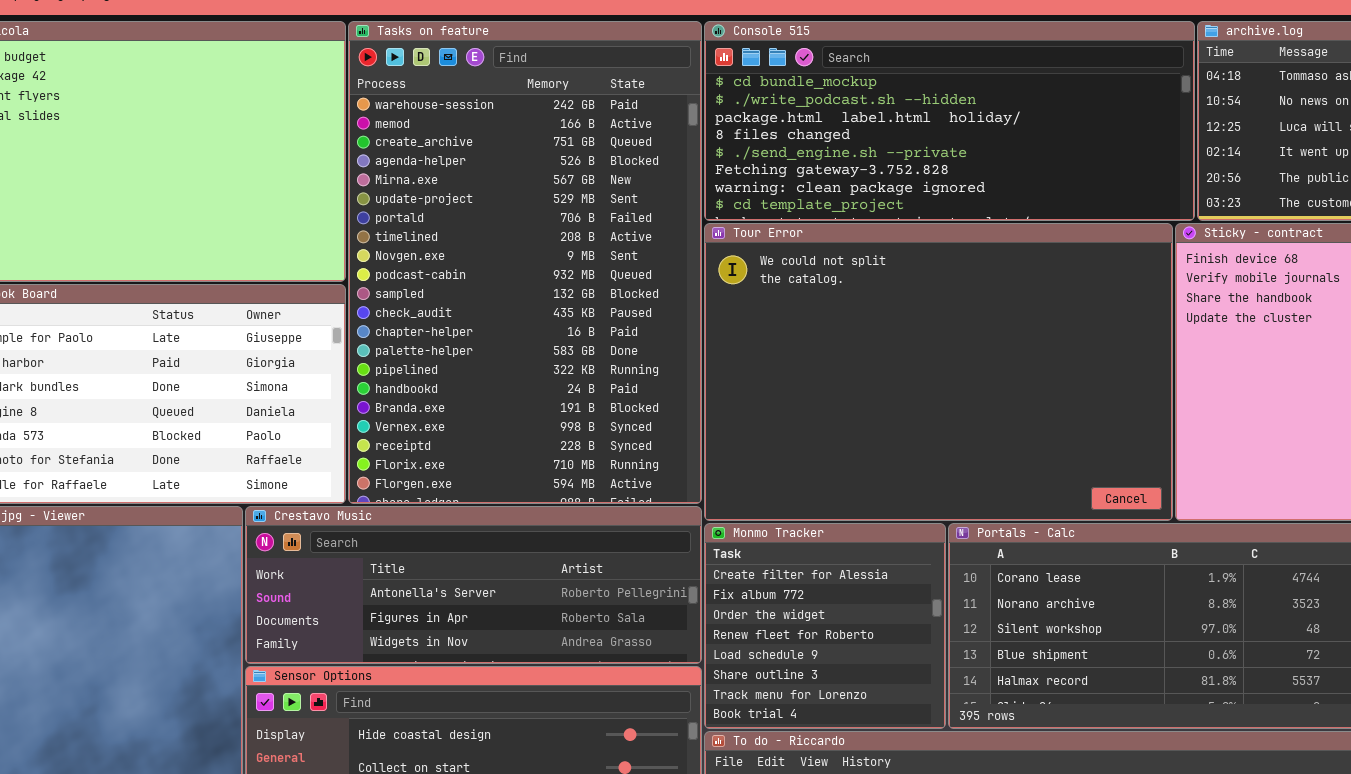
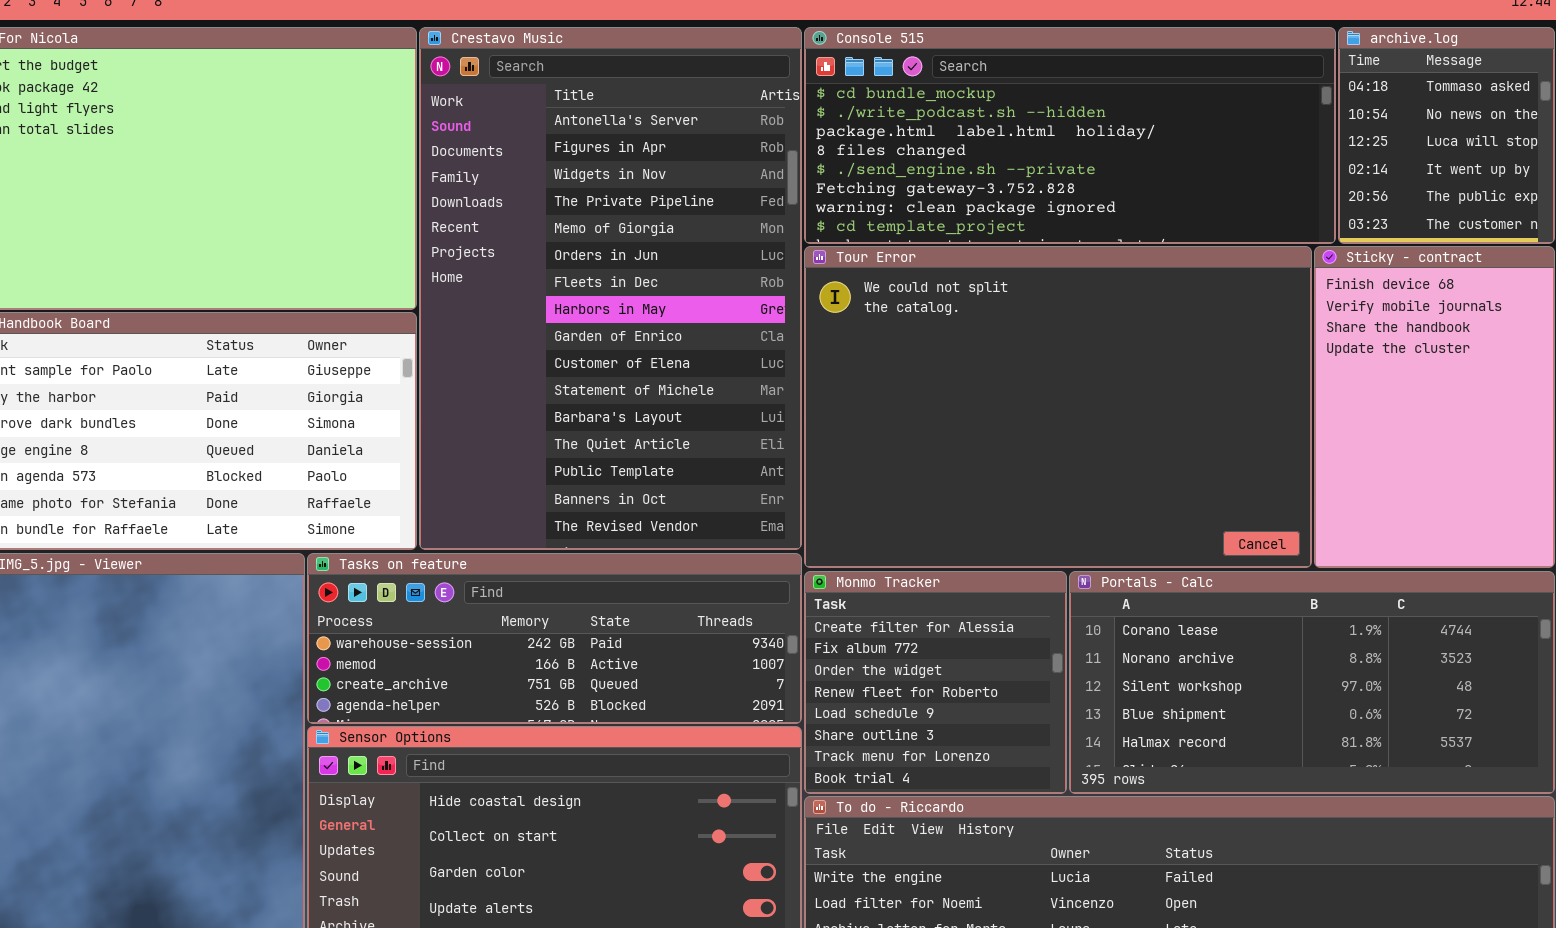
Tasks on feature: [348,21,702,504] -> [307,553,802,724], moved, resized
Crestavo Music: [245,506,702,664] -> [419,27,802,550], moved, resized

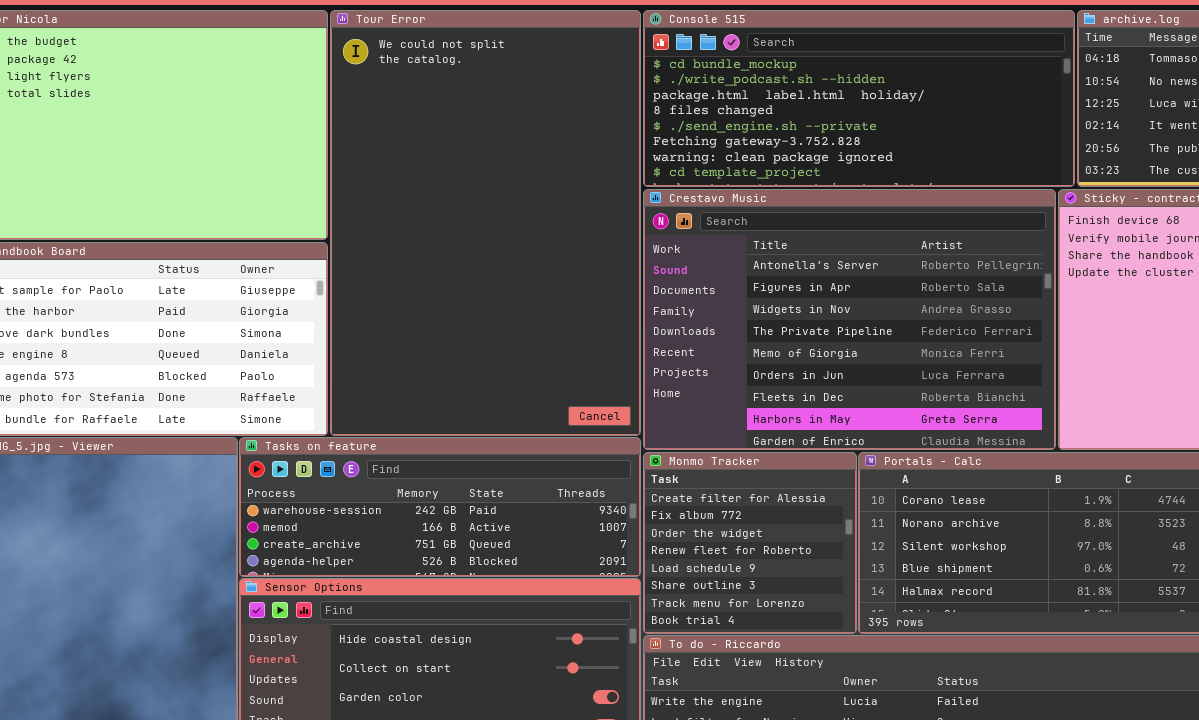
Crestavo Music: [419,27,802,550] -> [643,189,1056,450], moved, resized
Tour Error: [804,246,1312,568] -> [330,10,641,436], moved, resized

